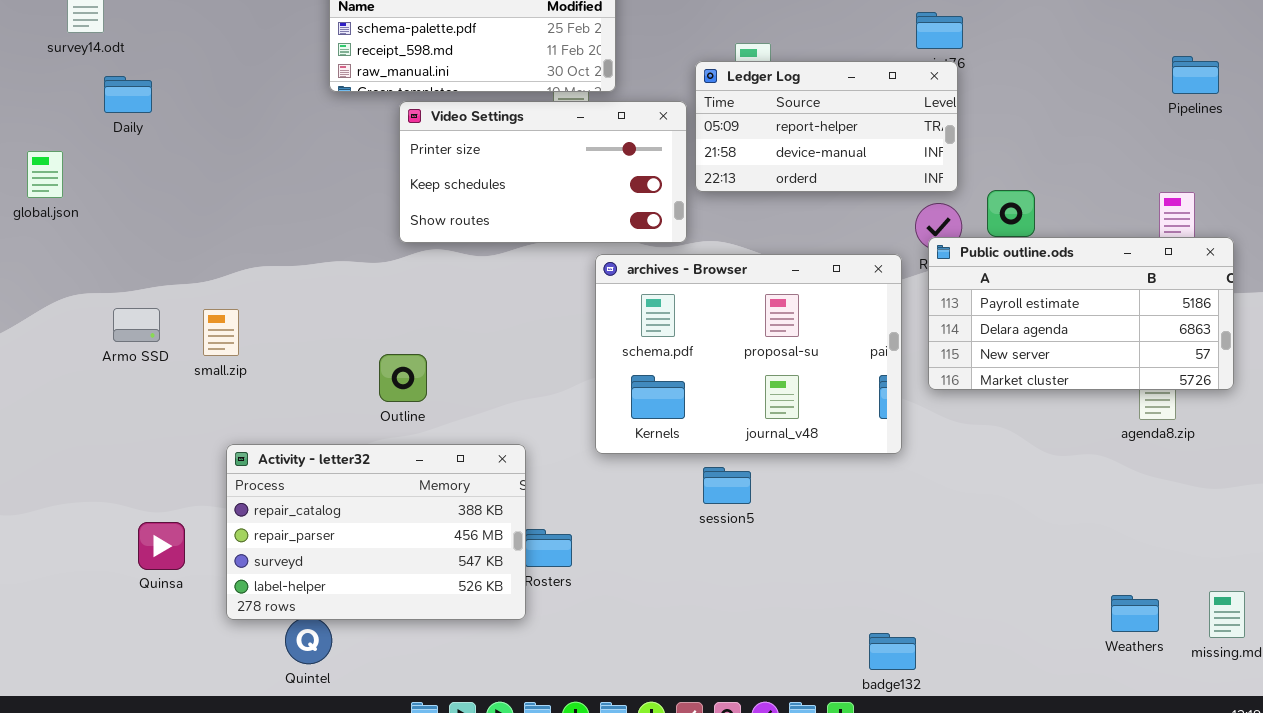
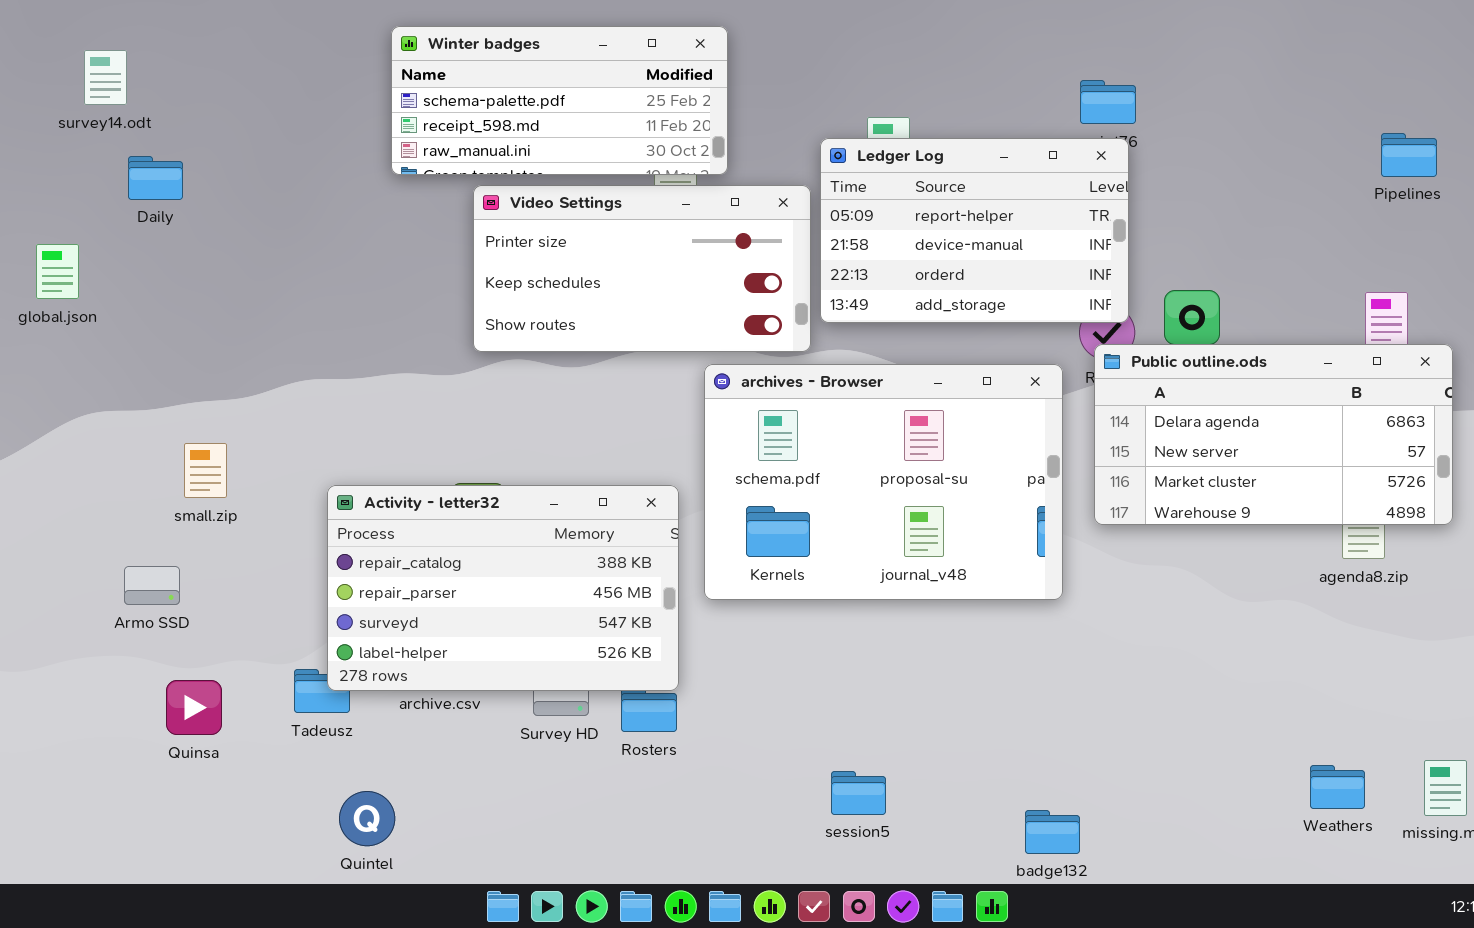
Ledger Log: [695,61,958,192] -> [820,138,1129,323], resized
Public outline.ods: [928,237,1234,390] -> [1094,344,1453,525], scrolled down 1 row
Armo SSD: [113,308,160,342] -> [124,566,180,605], moved
small.zip: [203,309,239,356] -> [184,443,227,498], moved
Activity - letter32: [226,444,526,620] -> [327,485,679,691], moved
session5: [703,467,751,504] -> [831,771,886,815], moved

